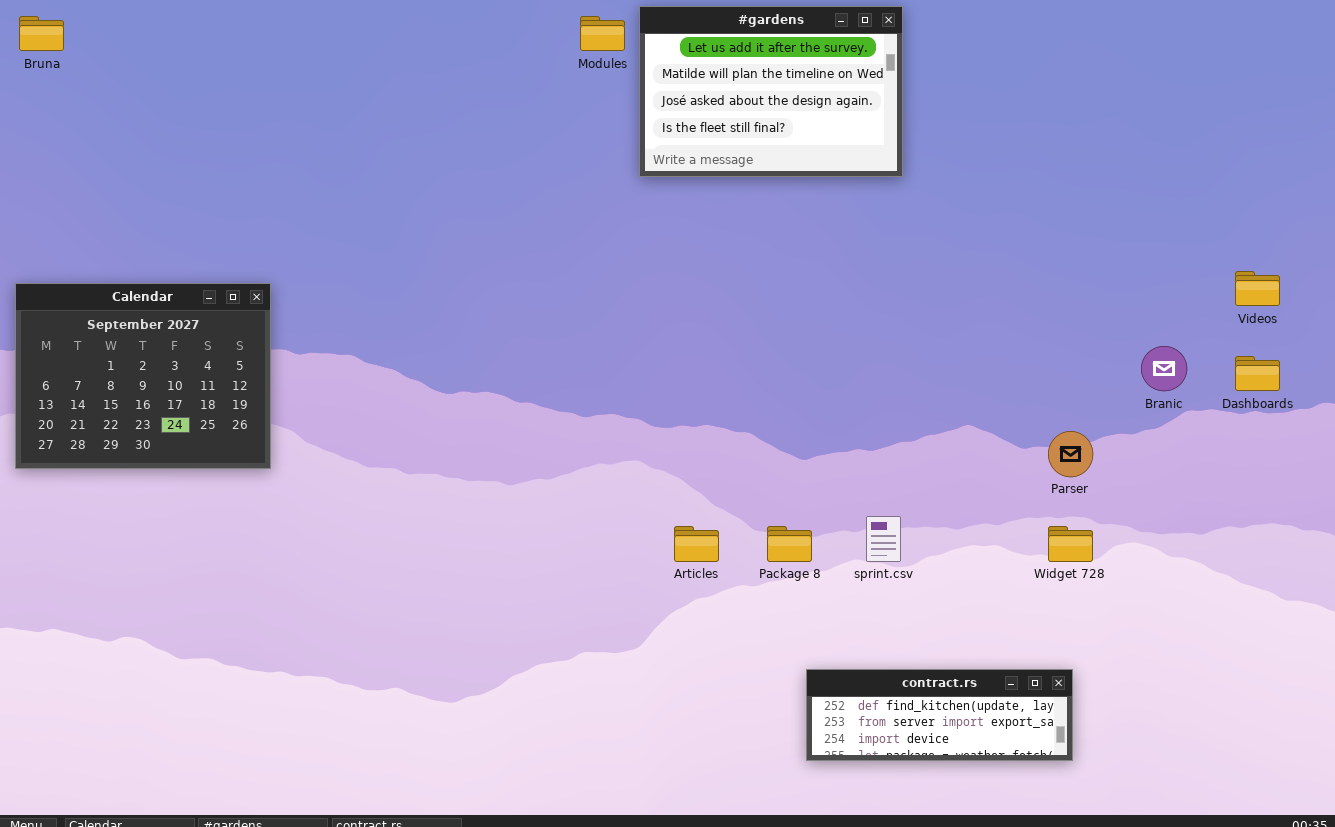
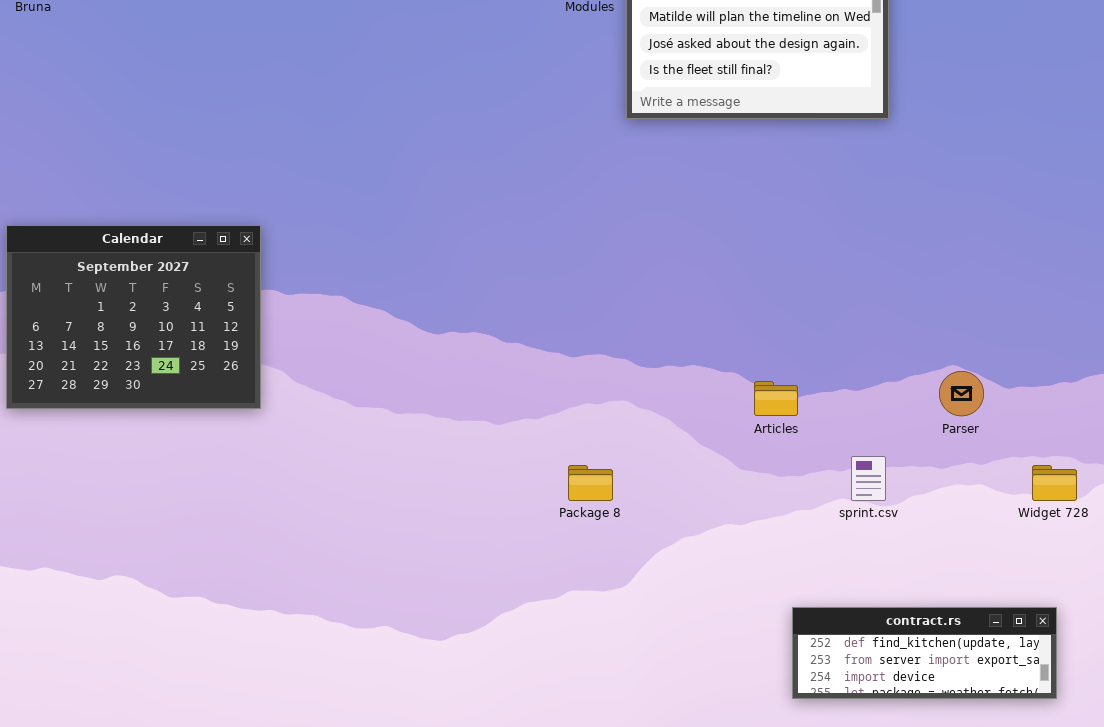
Parser: [1048,431,1093,477] -> [939,371,984,416], moved
Articles: [674,526,719,562] -> [754,381,798,416], moved
Package 8: [767,526,812,562] -> [568,465,613,501], moved

